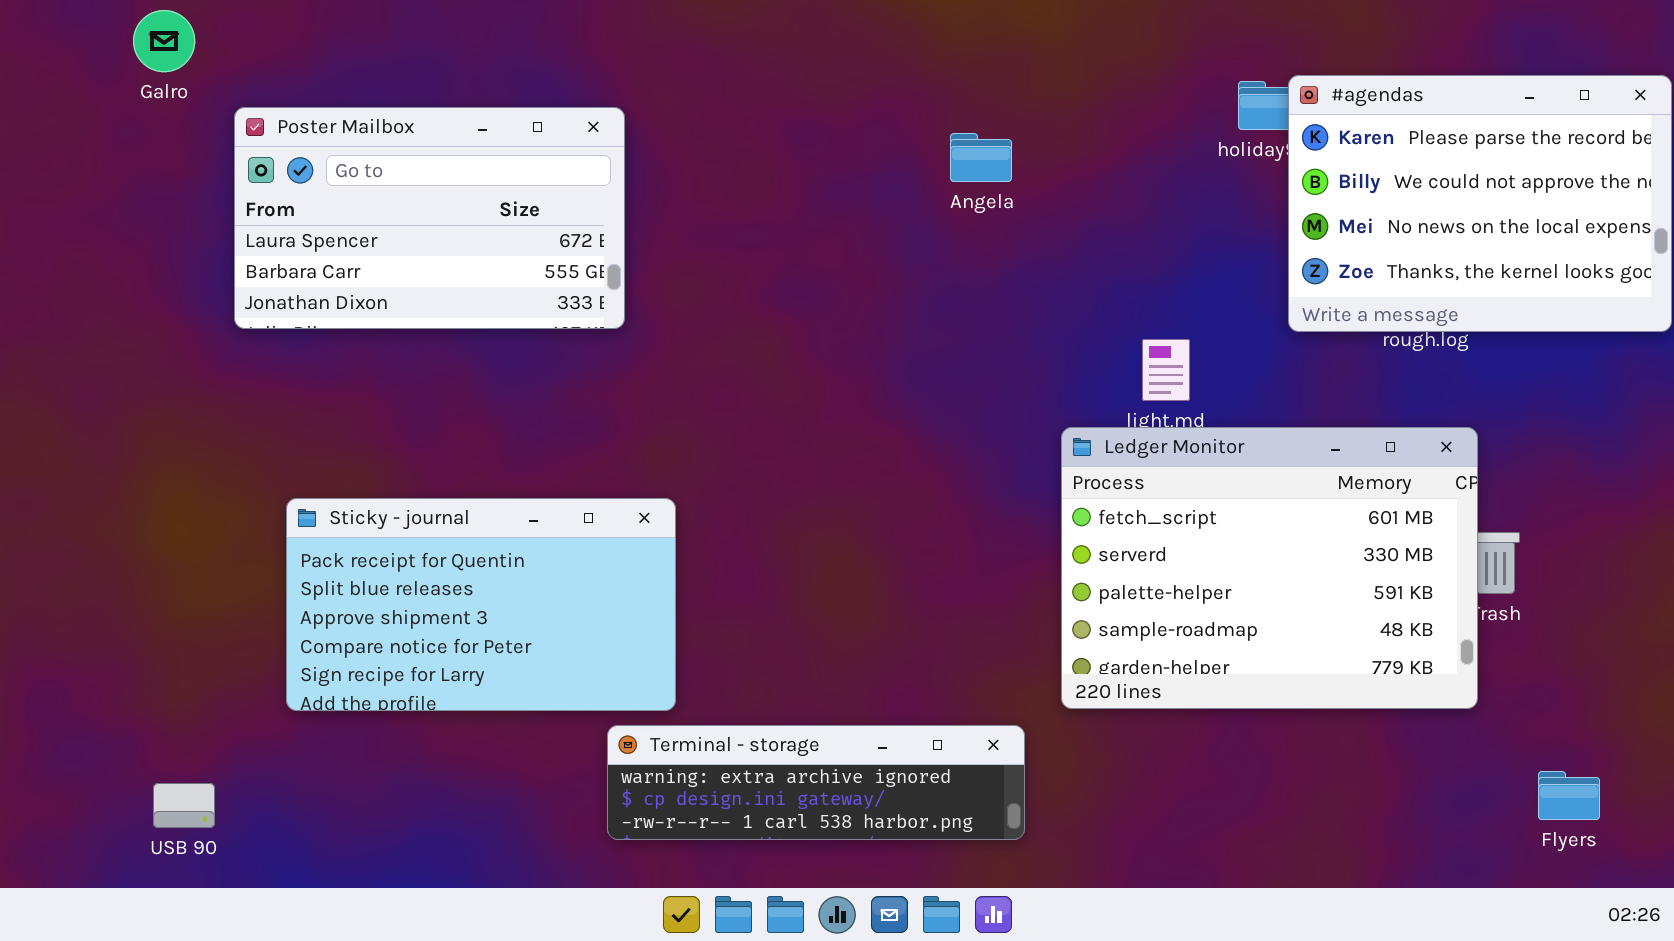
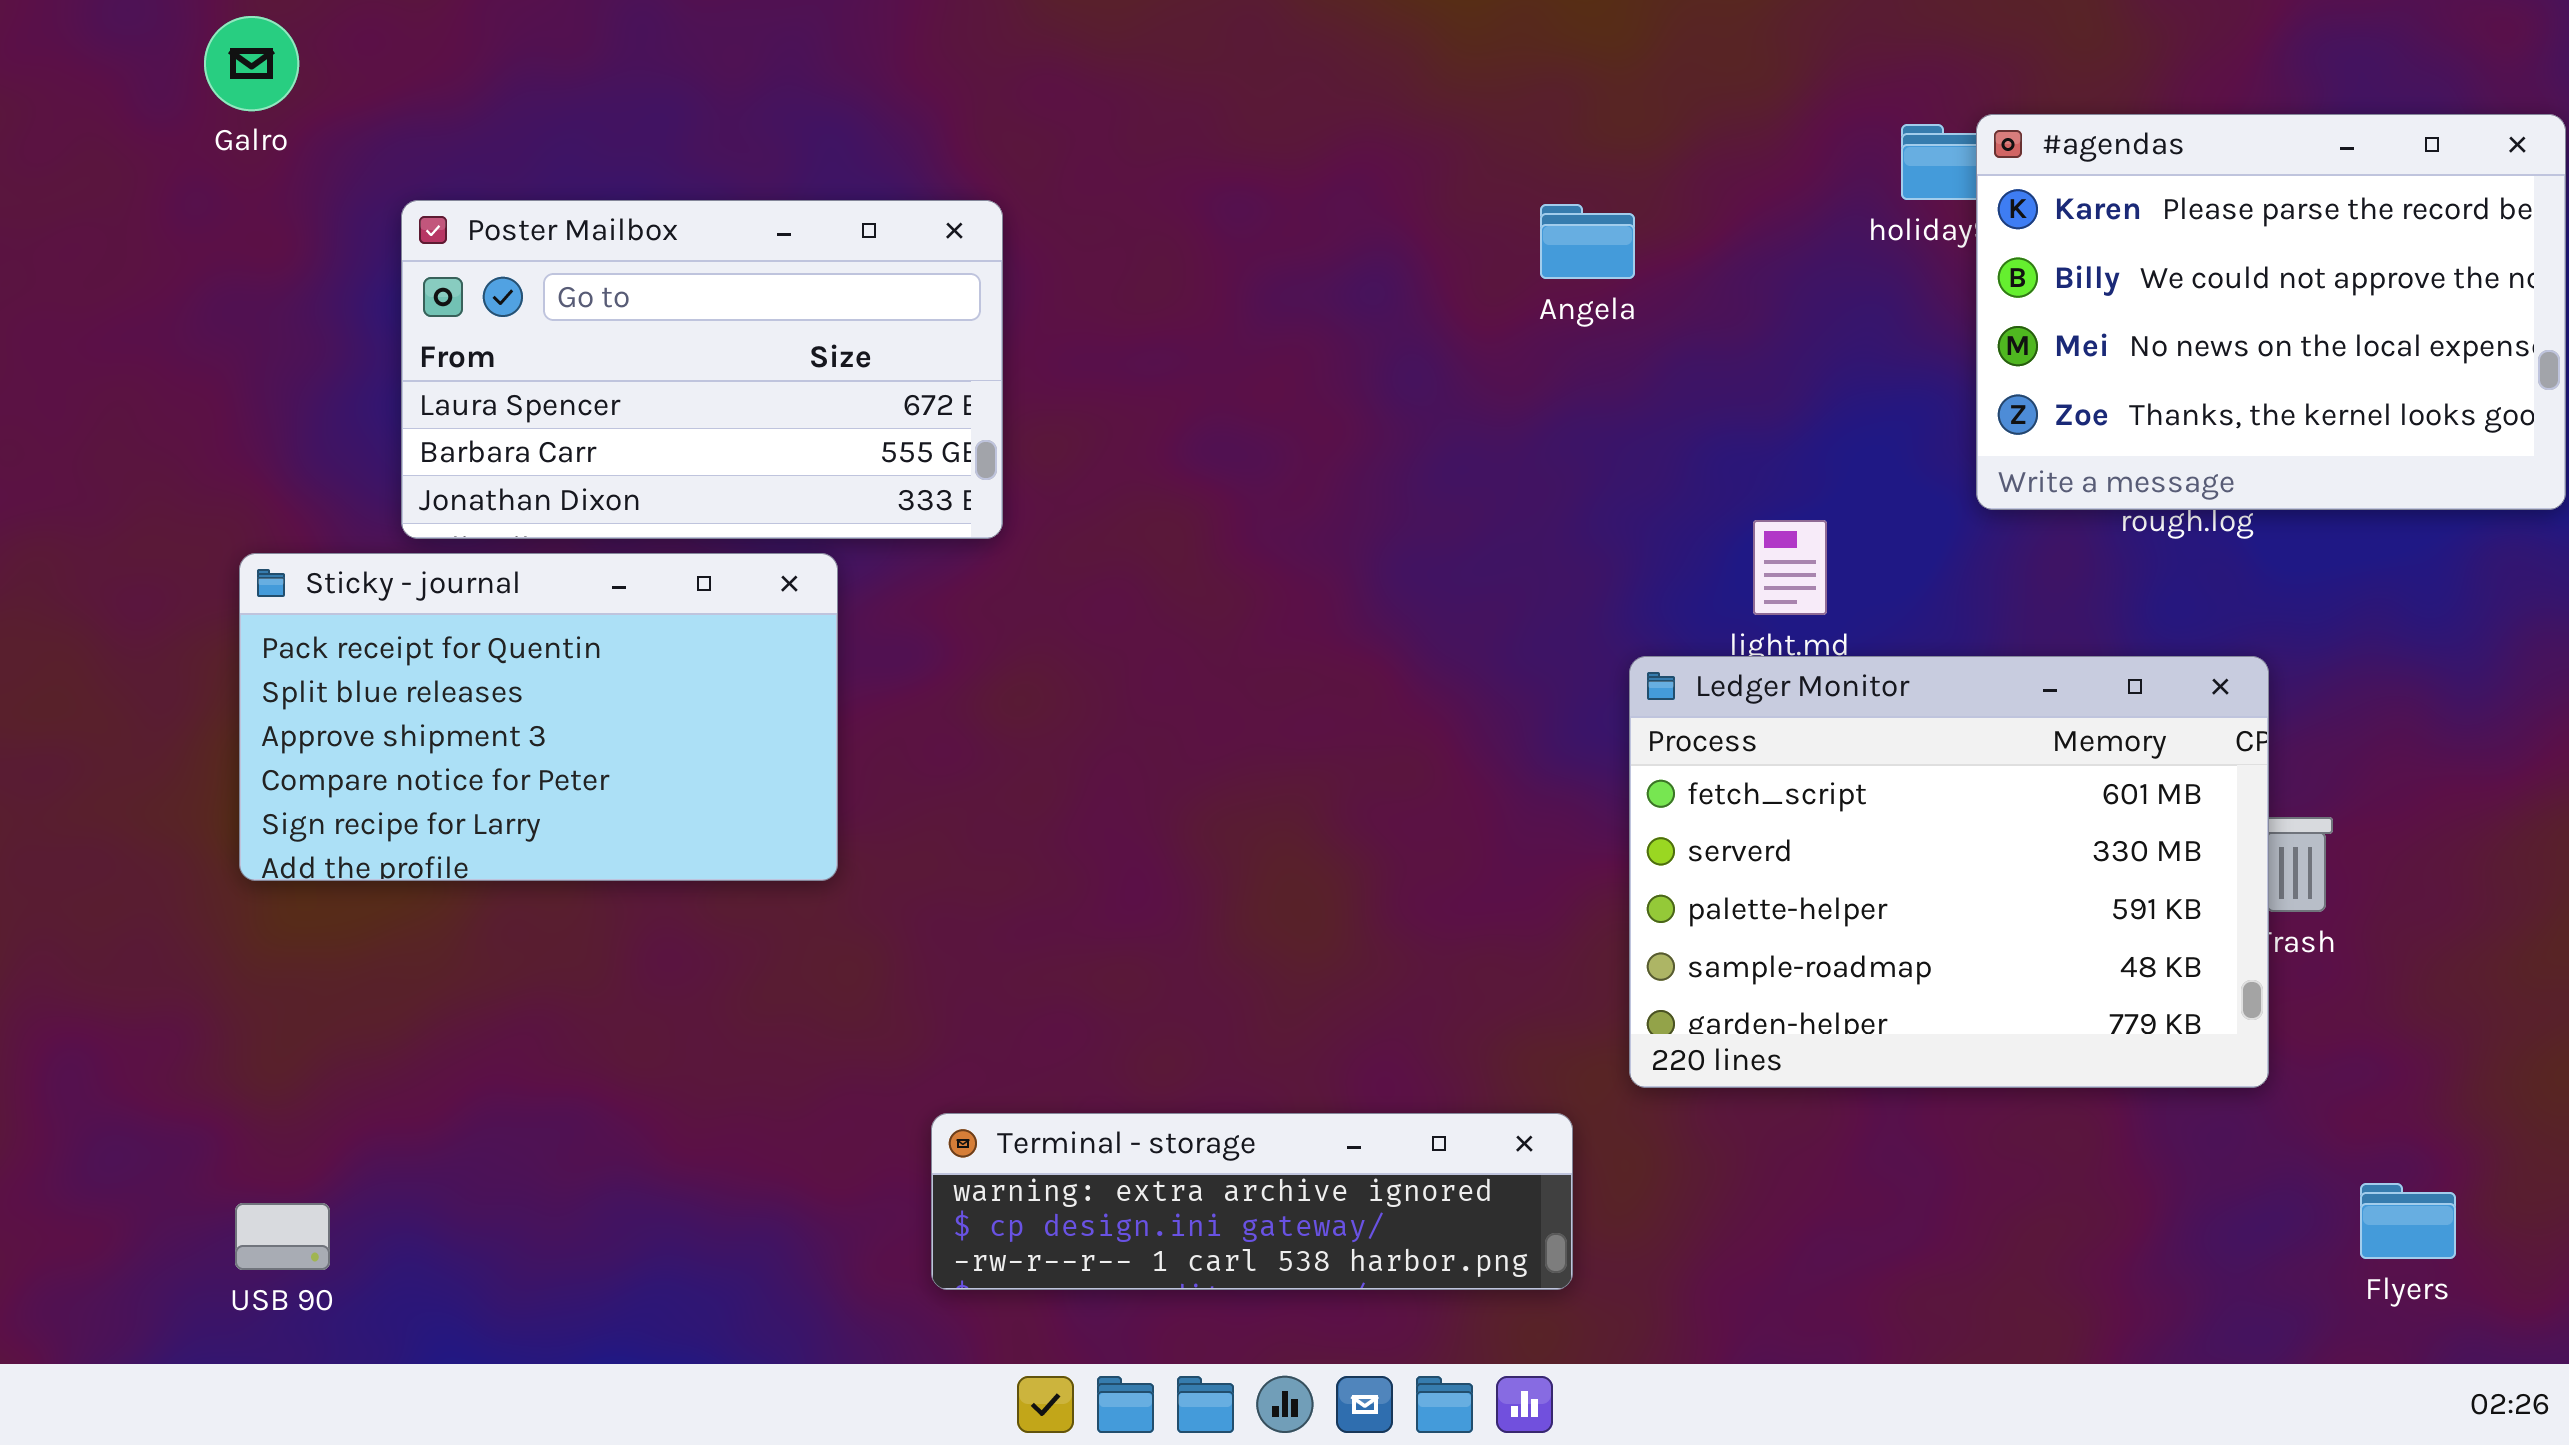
Poster Mailbox: [234,107,625,329] -> [401,200,1003,539], moved
Angela: [950,133,1012,182] -> [1540,204,1635,279], moved
Sticky - journal: [286,498,676,711] -> [239,553,838,881], moved

